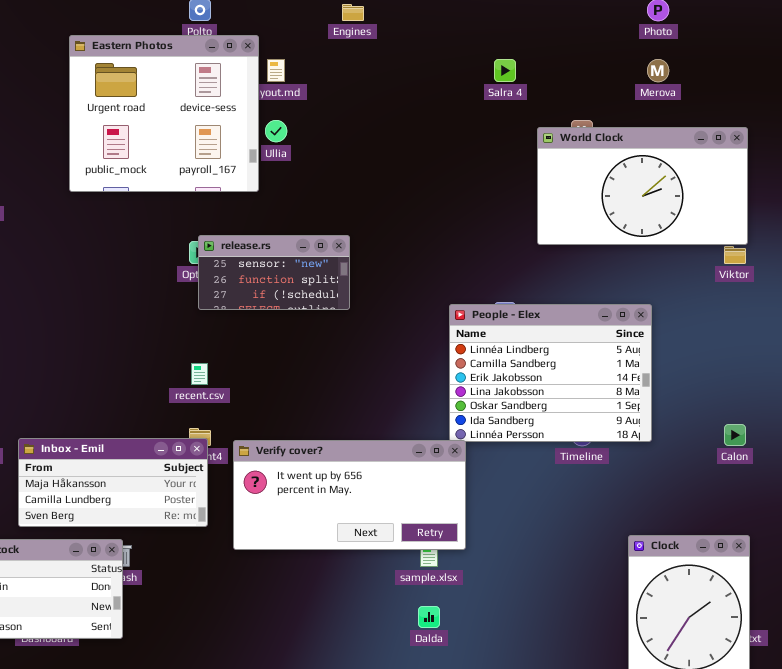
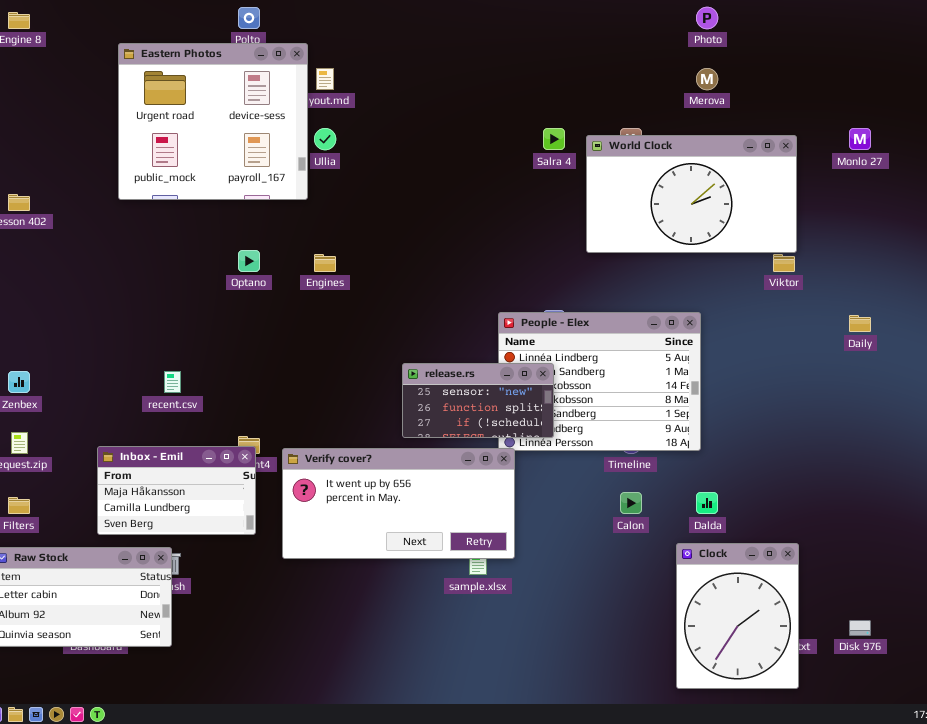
Engines: [342,4,364,21] -> [314,254,336,272], moved
Salra 4: [494,59,516,82] -> [543,128,565,150], moved
release.rs: [198,235,350,310] -> [402,363,554,438], moved
recent.csv: [191,363,208,385] -> [164,371,181,393], moved
Calon: [724,424,746,446] -> [620,492,642,514], moved
Inbox - Emil: [18,438,208,527] -> [97,446,256,535], resized
Dalda: [418,606,440,628] -> [696,492,718,514], moved

